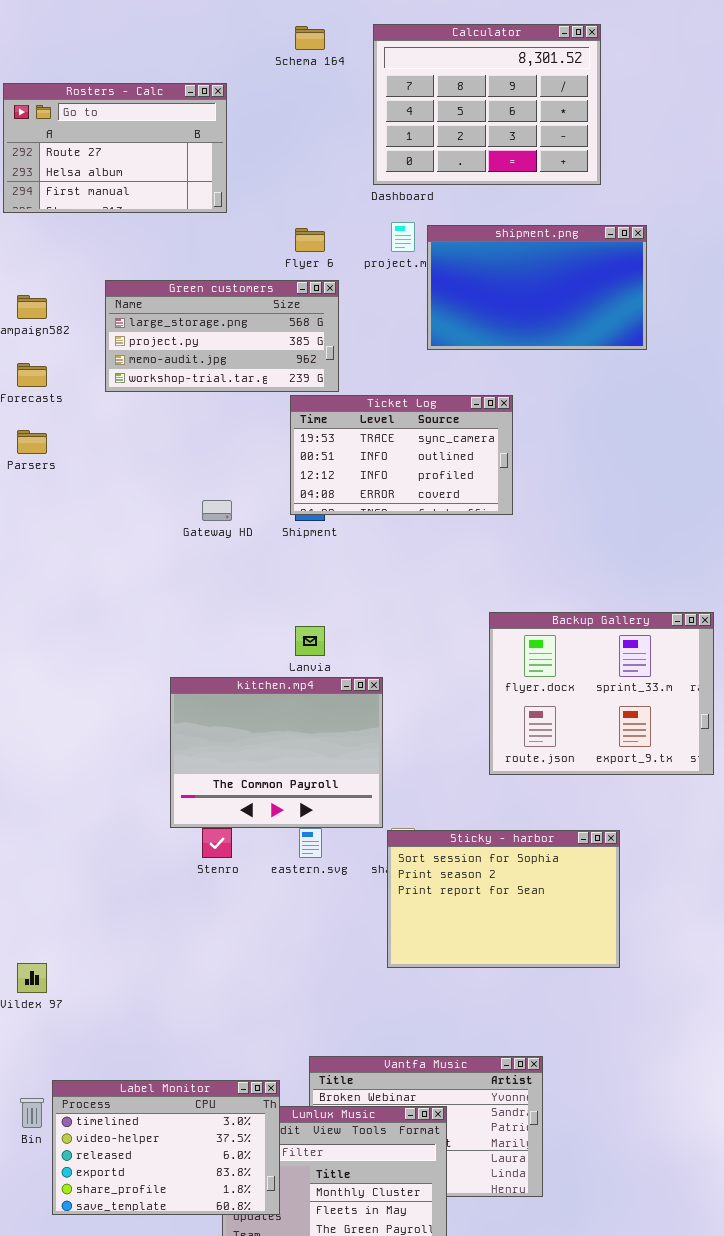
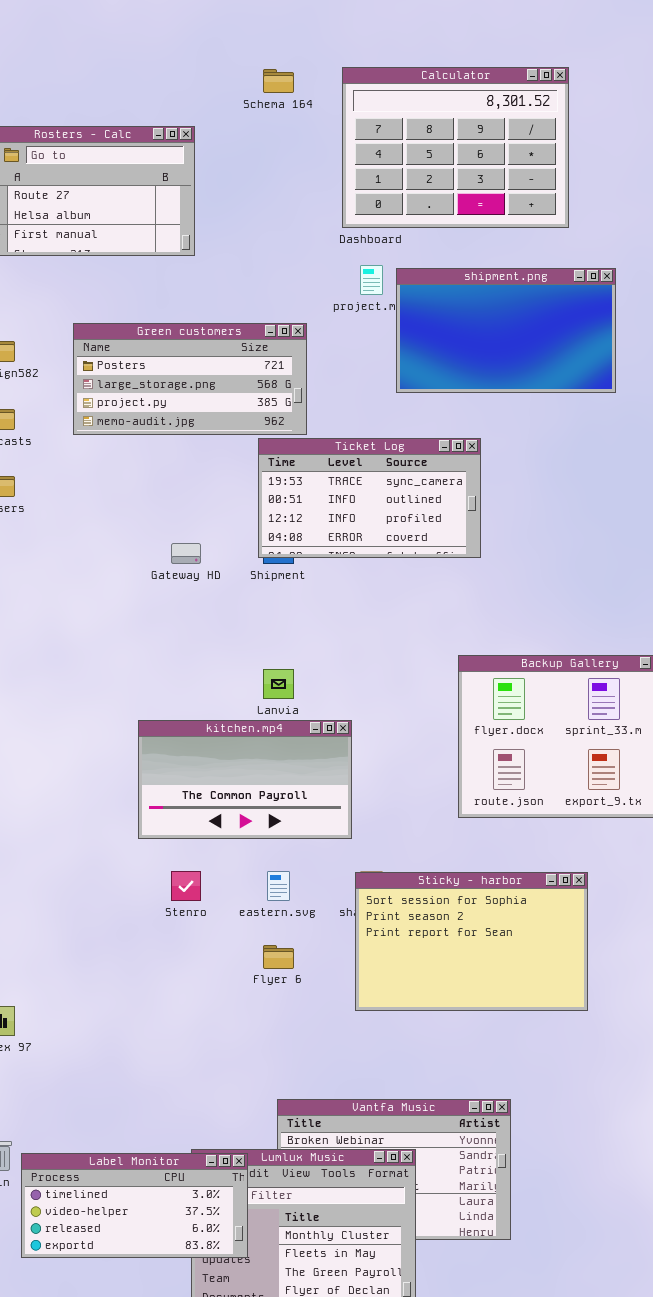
Flyer 6: [295,228,325,252] -> [263,945,294,969], moved
Green customers: [105,280,339,392] -> [73,323,307,435], scrolled up 1 row
kitchen.mp4: [170,677,383,828] -> [138,720,352,839], resized
Label Monitor: [52,1080,280,1215] -> [21,1153,248,1258], resized

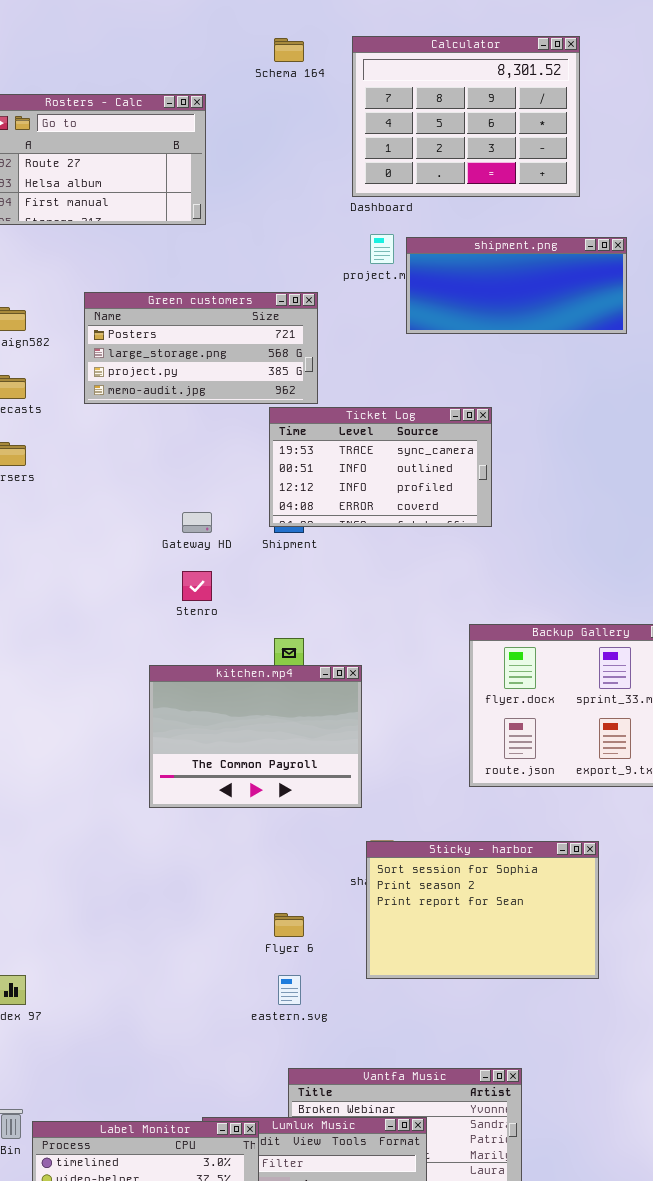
shipment.png: [396,268,616,393] -> [406,237,627,334], resized
kitchen.mp4: [138,720,352,839] -> [149,665,362,808], resized
Stenro: [171,871,201,901] -> [182,571,212,601], moved
eastern.svg: [267,871,290,901] -> [278,975,301,1005], moved

